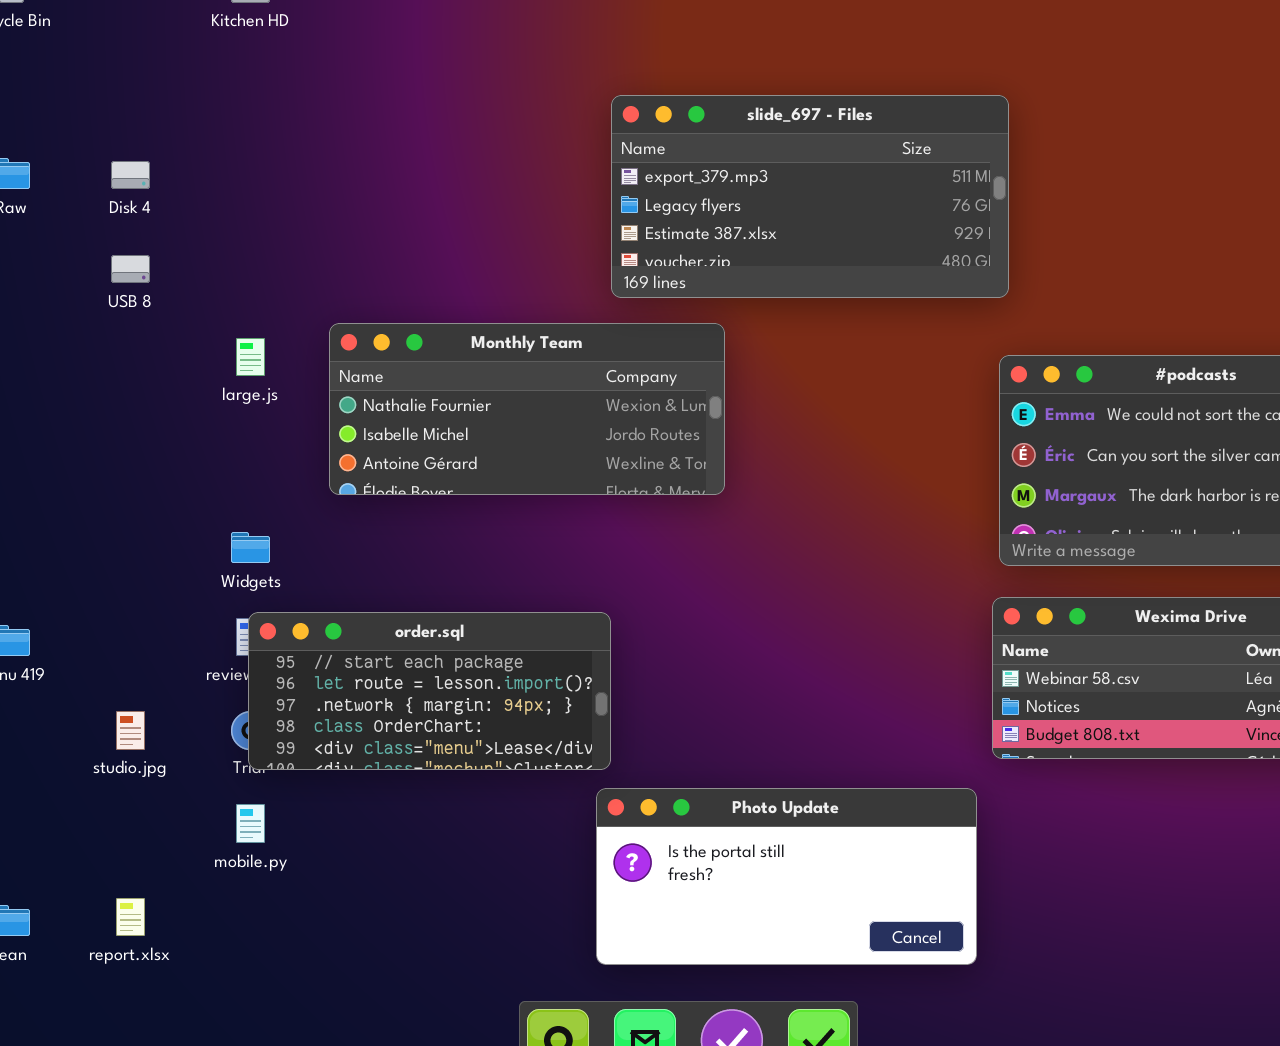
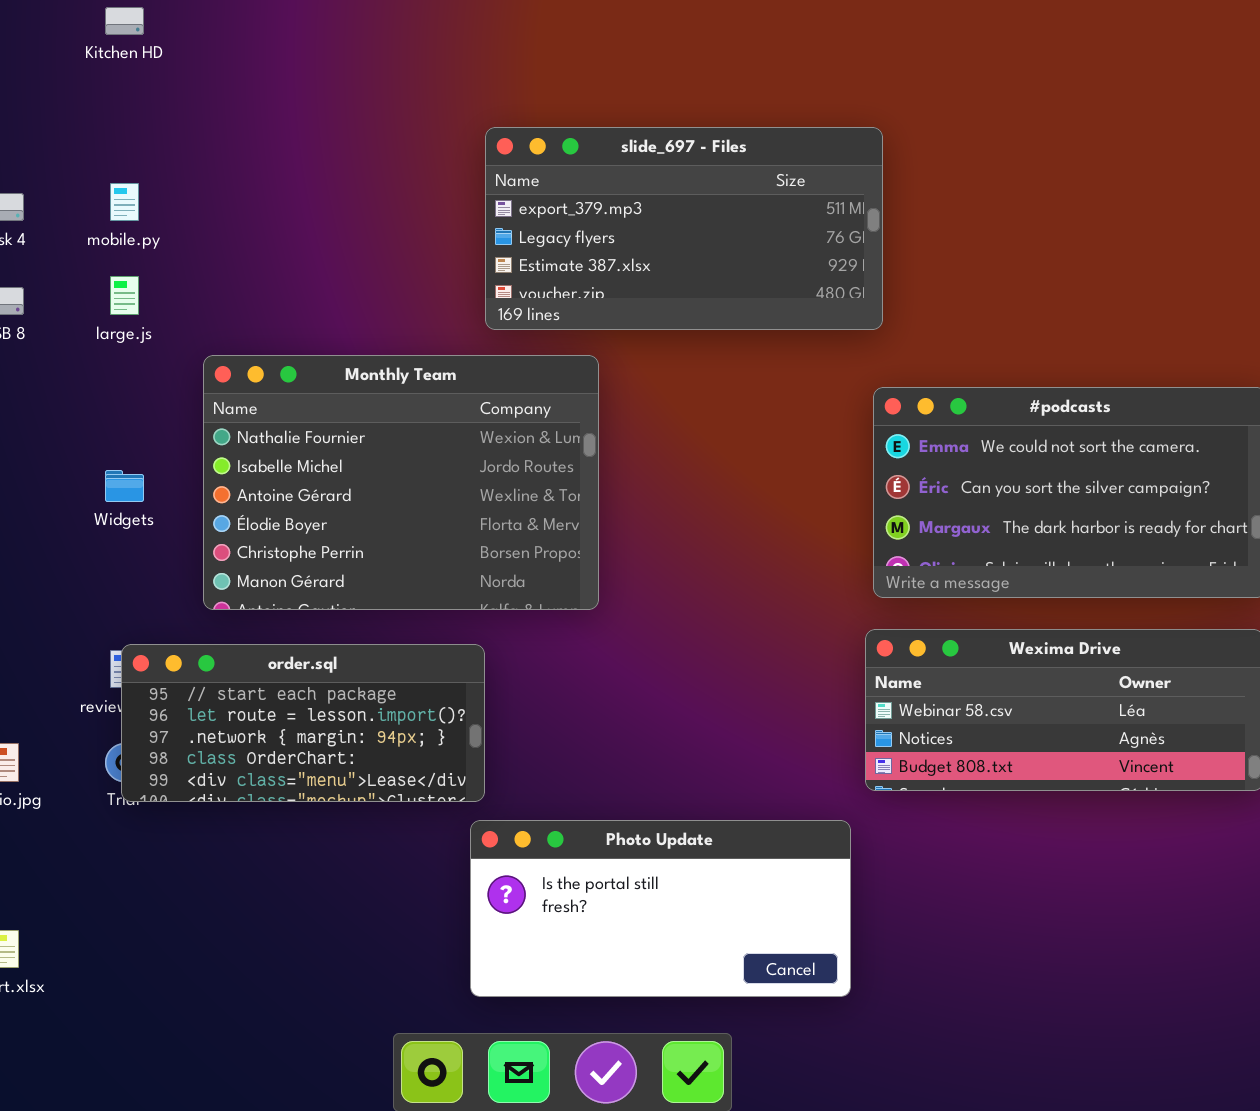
Monthly Team: [329,323,725,495] -> [203,355,599,610], resized
large.js: [236,338,265,376] -> [110,276,139,315], moved
Widgets: [231,532,270,563] -> [105,470,144,502], moved
mobile.py: [236,804,265,843] -> [110,183,139,221], moved

